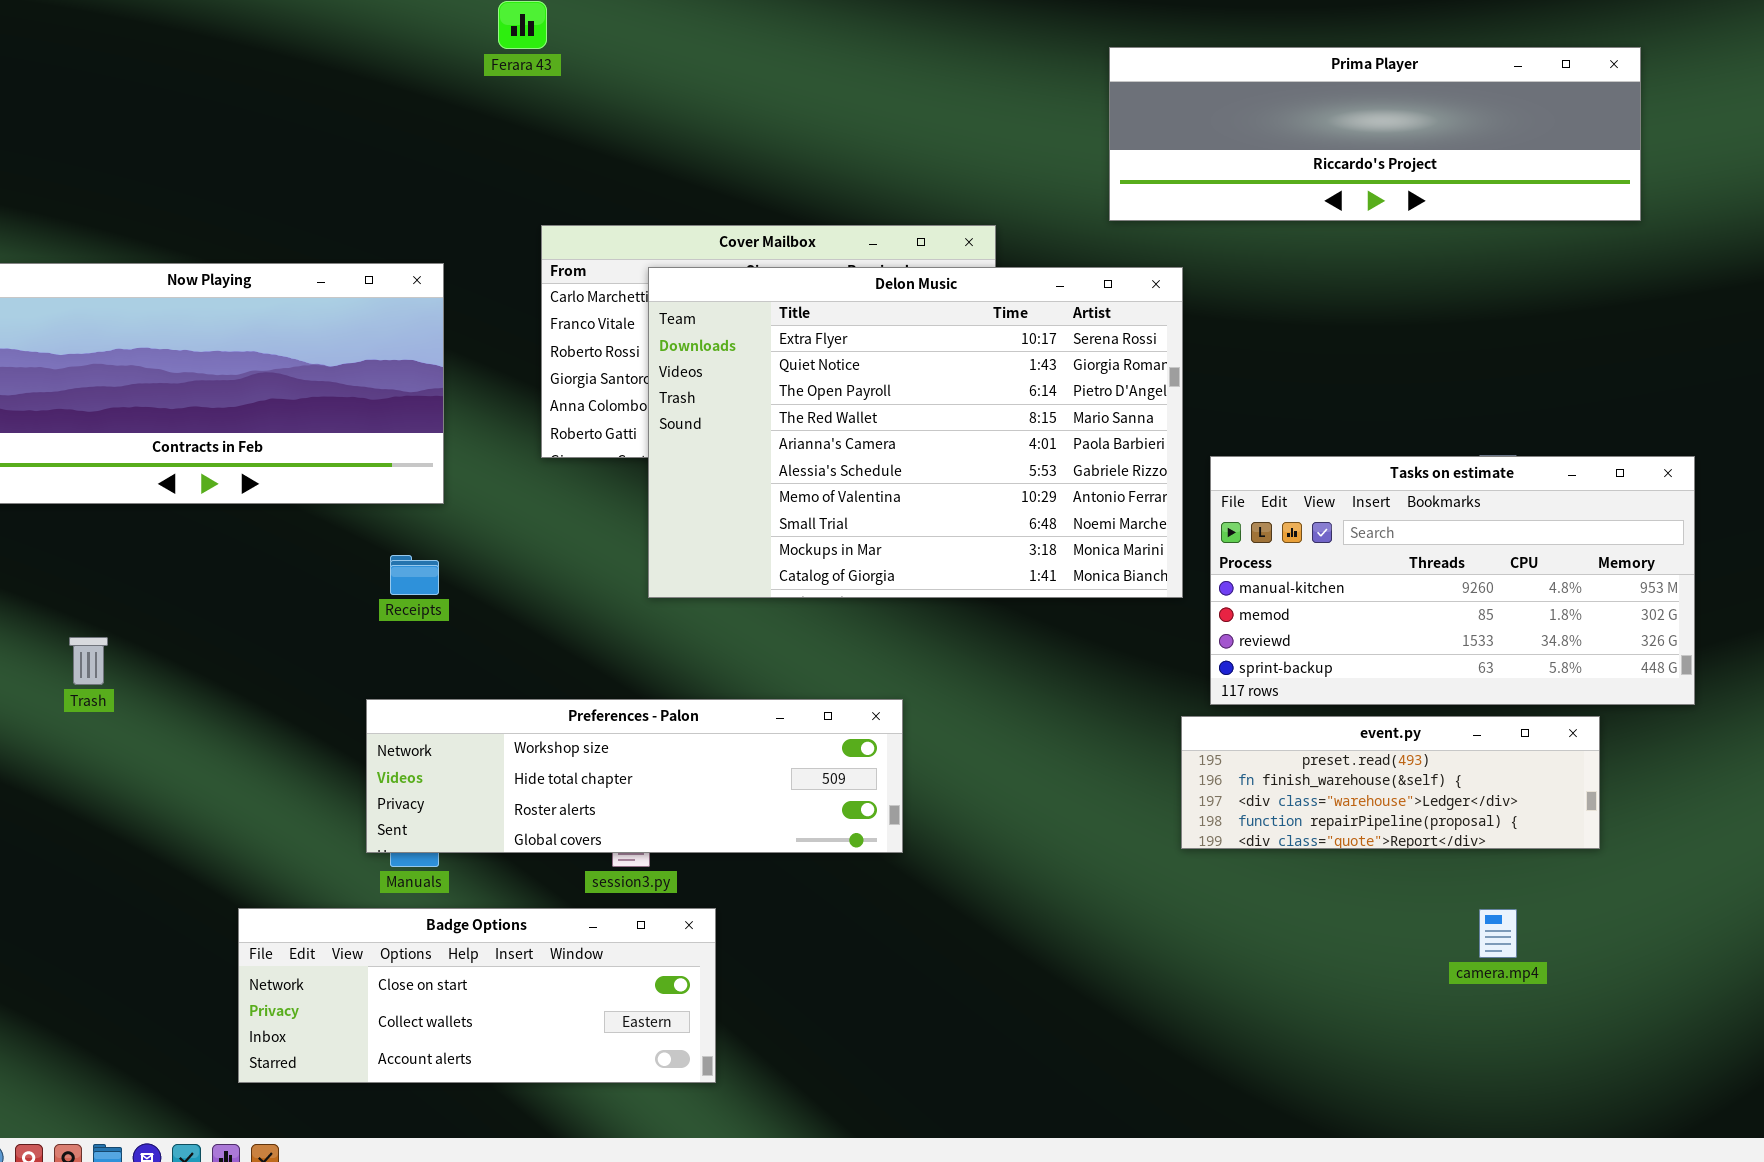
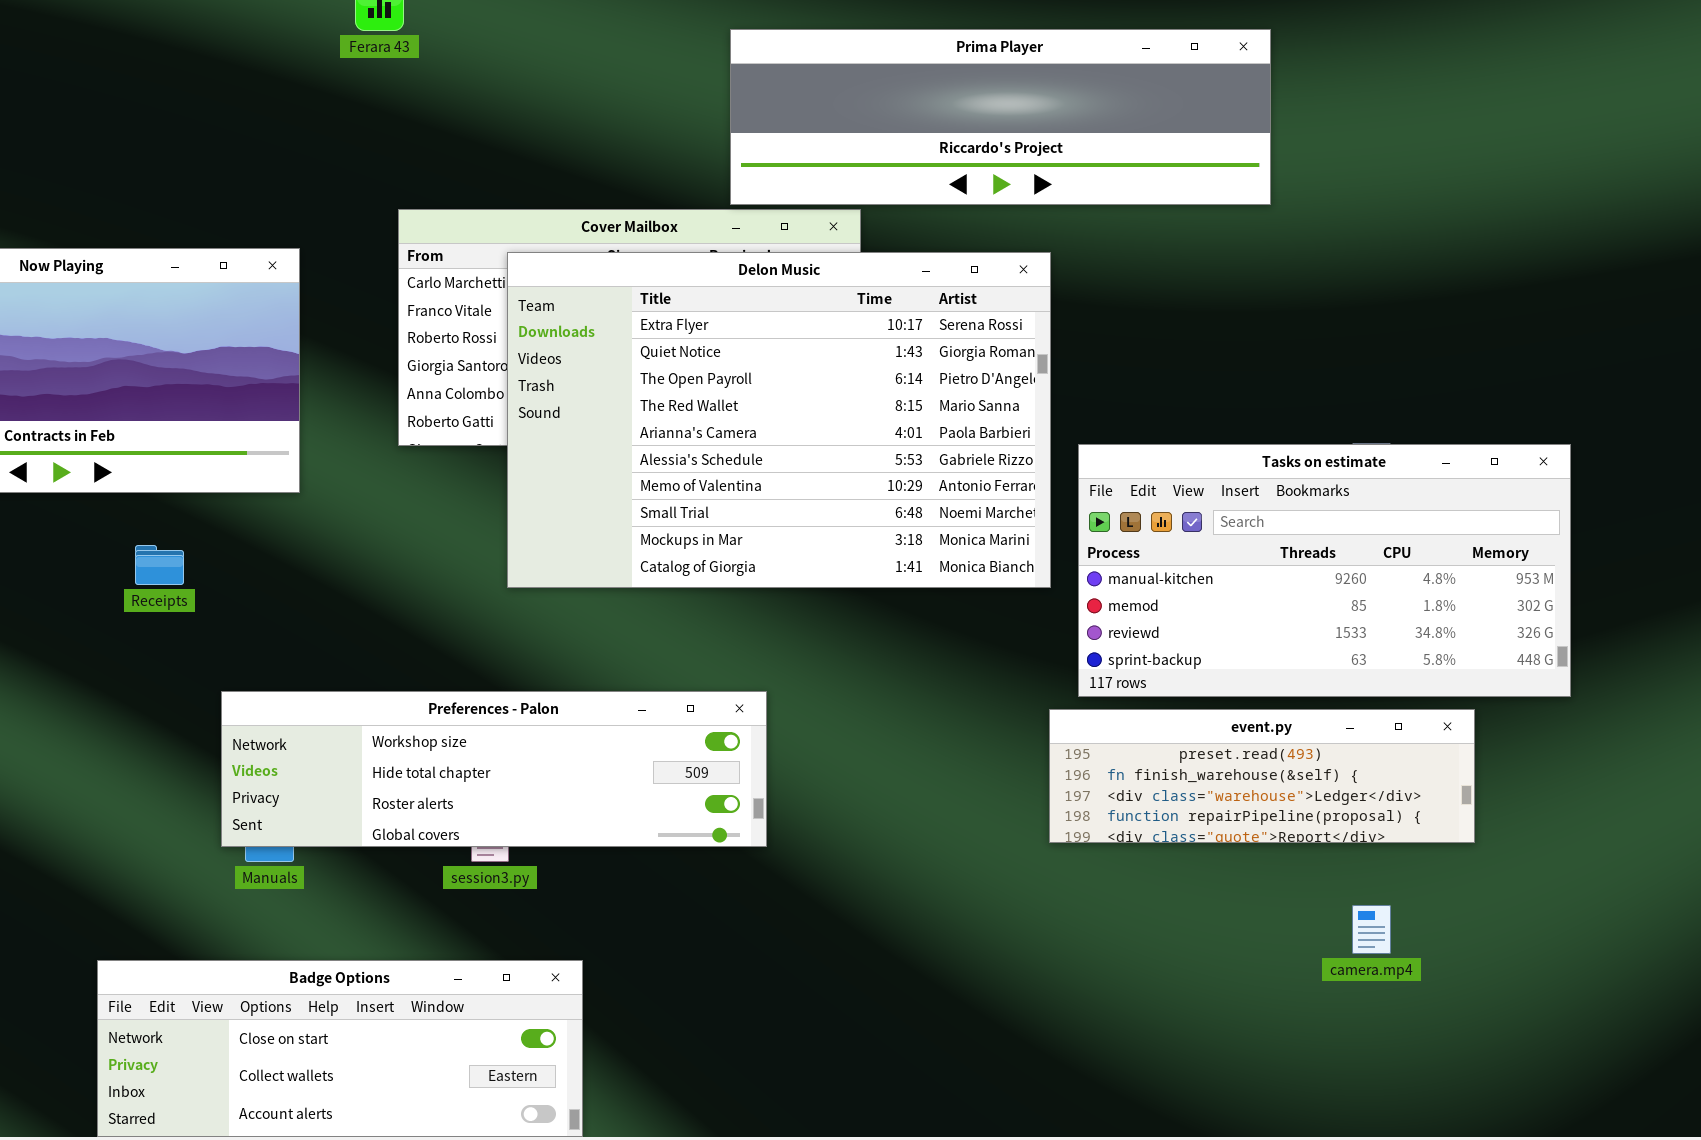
Prima Player: [1109,47,1641,221] -> [730,29,1271,205], moved
Receipts: [390,555,439,595] -> [135,545,184,585], moved
Badge Options: [238,908,716,1083] -> [97,960,583,1137], moved

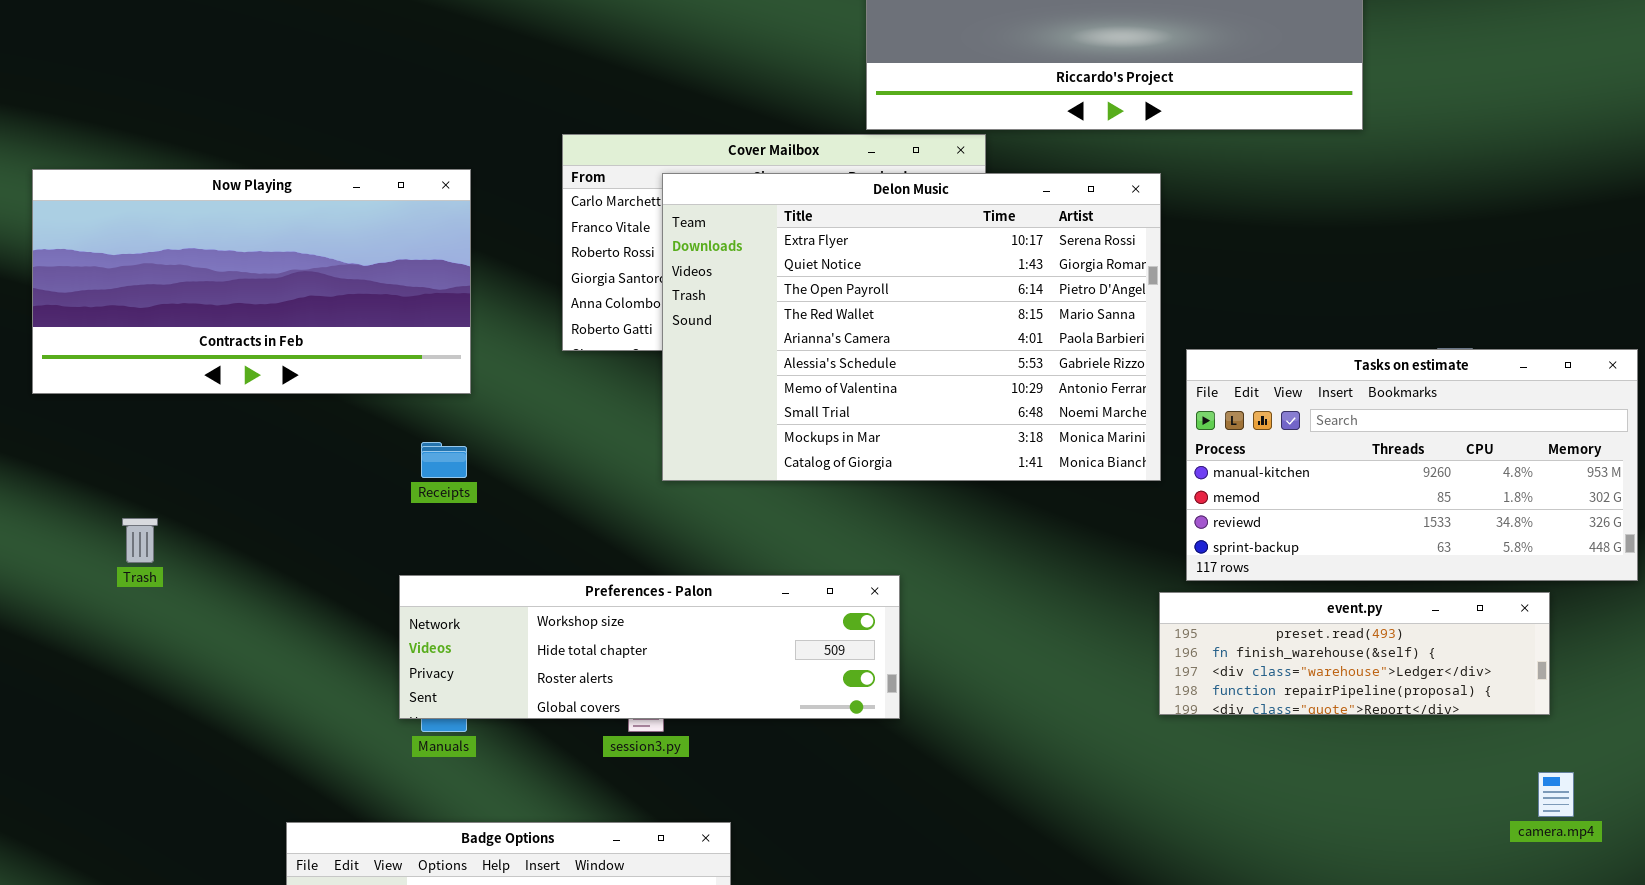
Receipts: [135,545,184,585] -> [421,442,467,478], moved
camera.mp4: [1352,905,1391,954] -> [1538,772,1574,817], moved

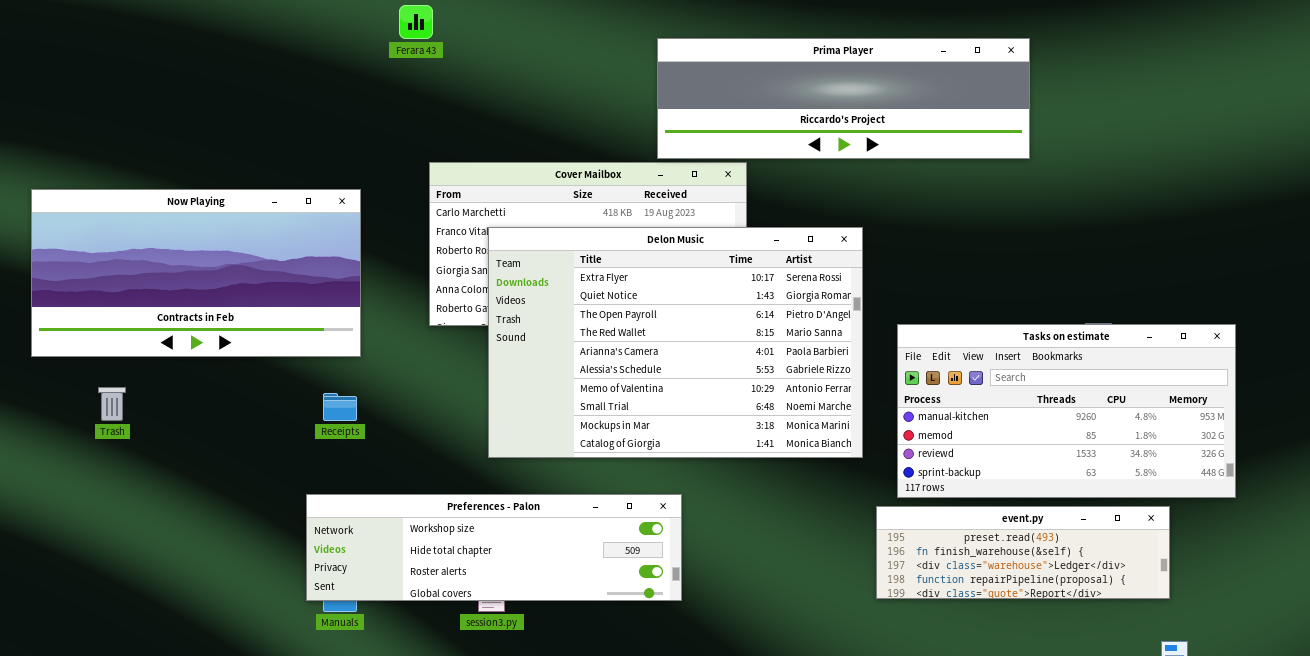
Delon Music: [662,173,1161,481] -> [488,227,863,458], moved
Trash: [122,518,158,563] -> [98,387,126,421], moved

